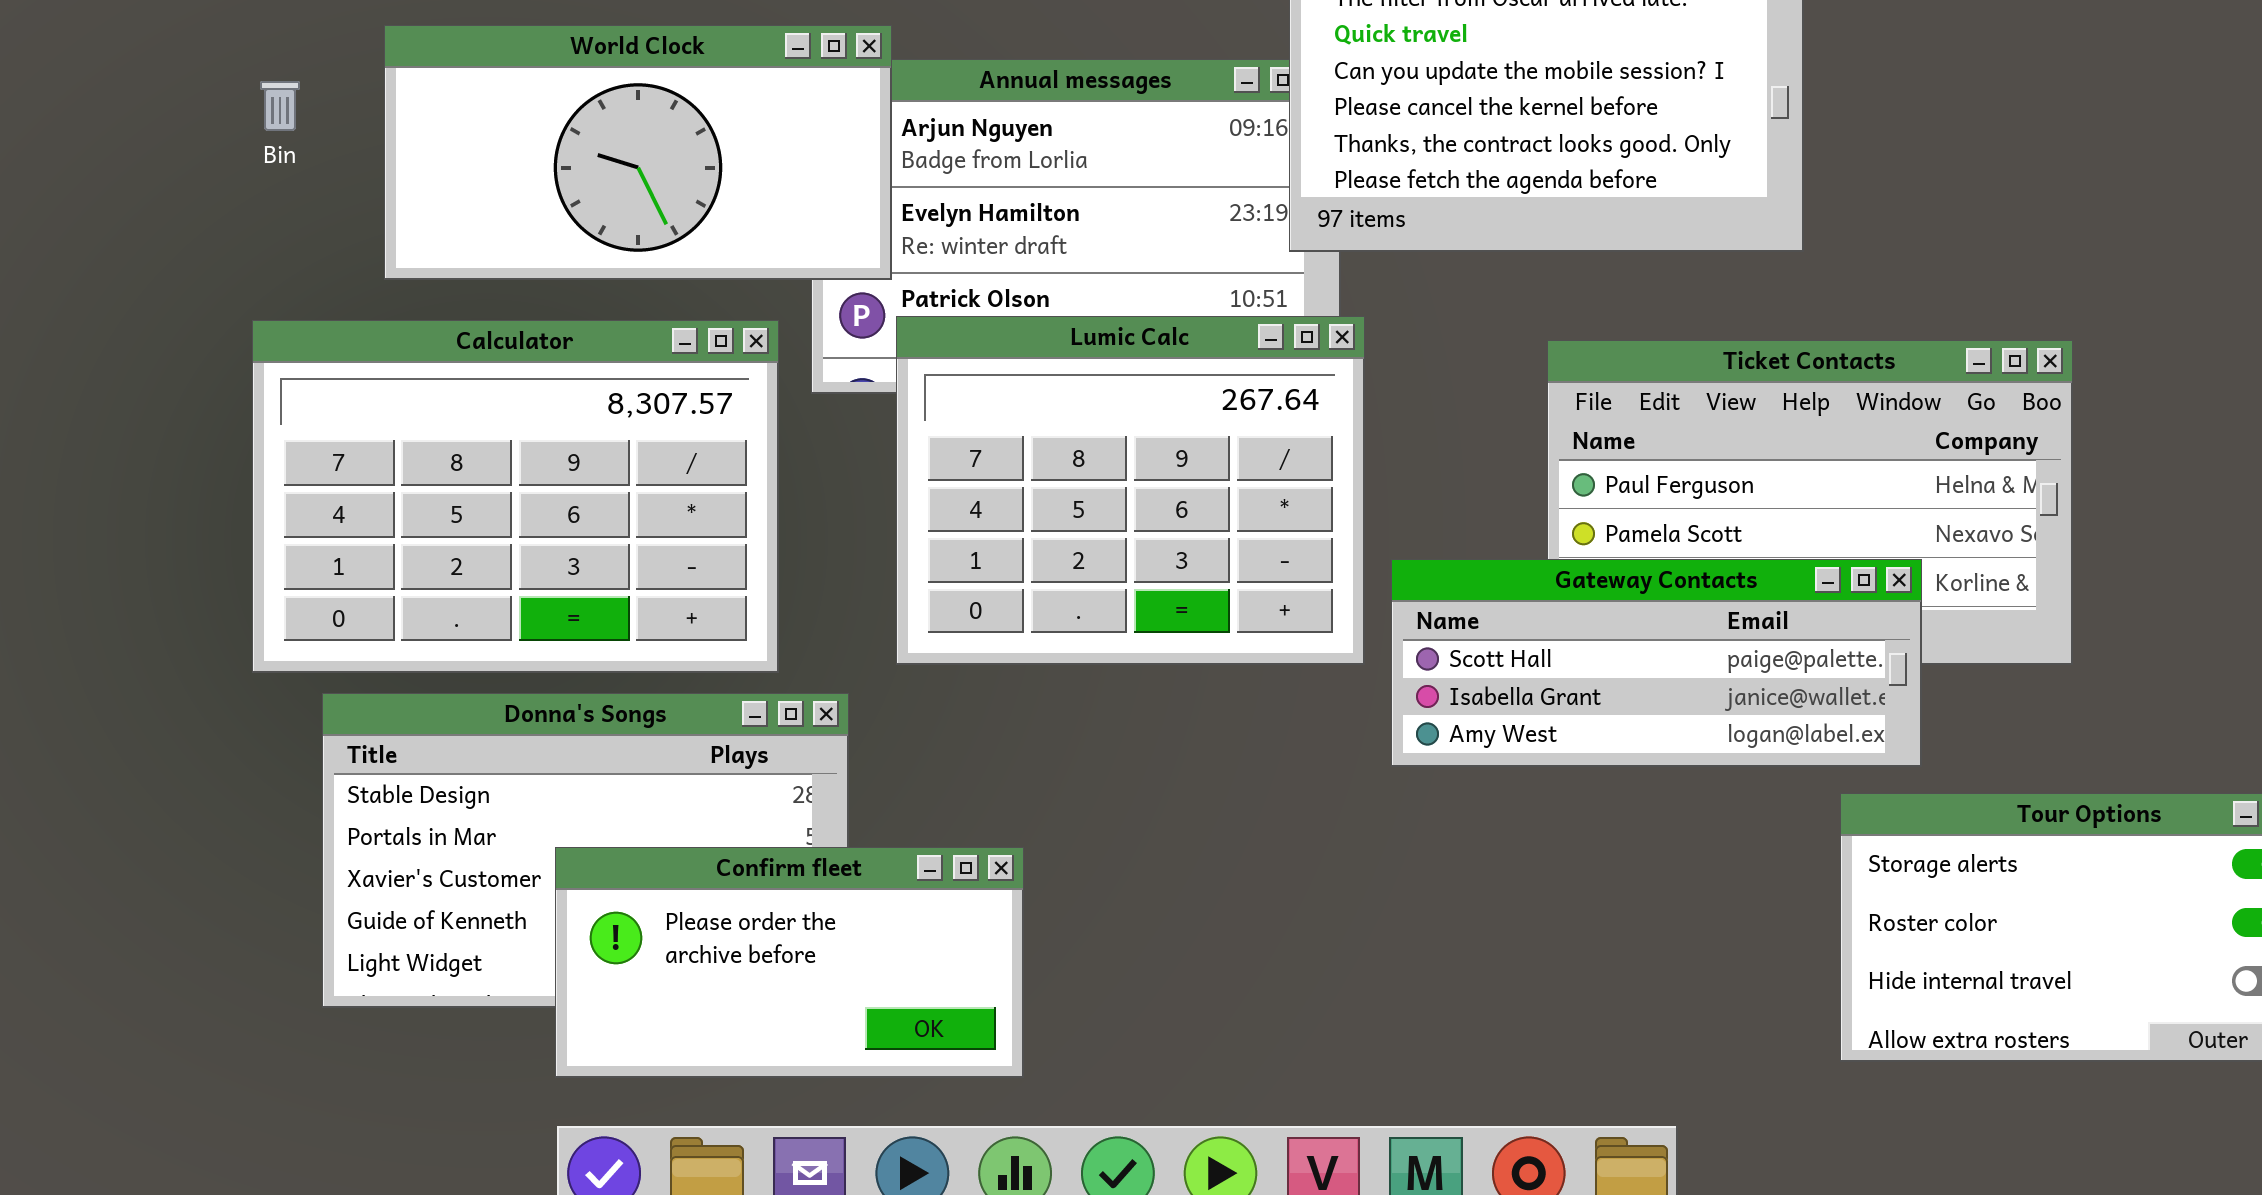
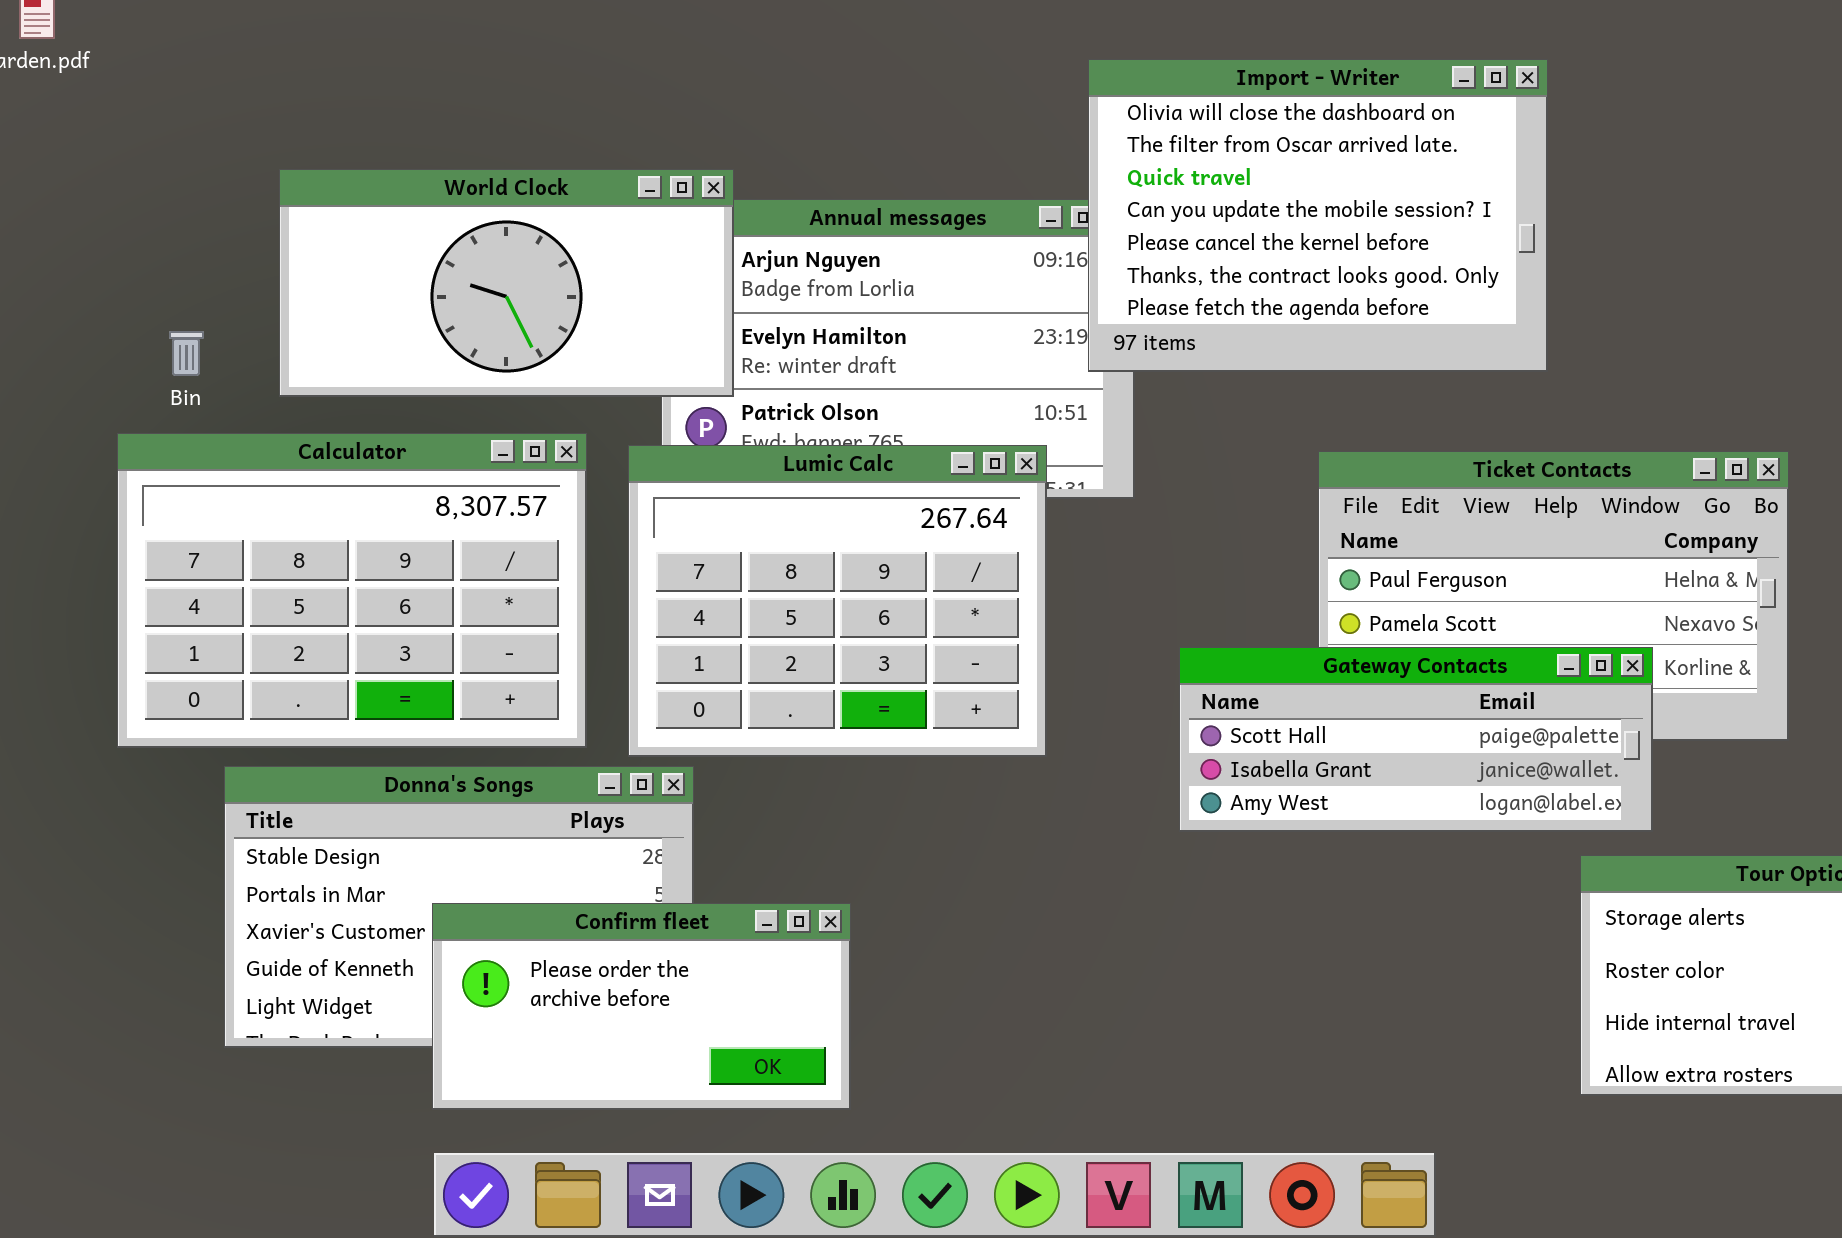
Bin: [260,81,300,131] -> [169,331,204,376], moved
Lumic Calc: [896,316,1365,665] -> [628,445,1047,757], moved
Calculator: [252,320,779,673] -> [117,433,587,748], moved

